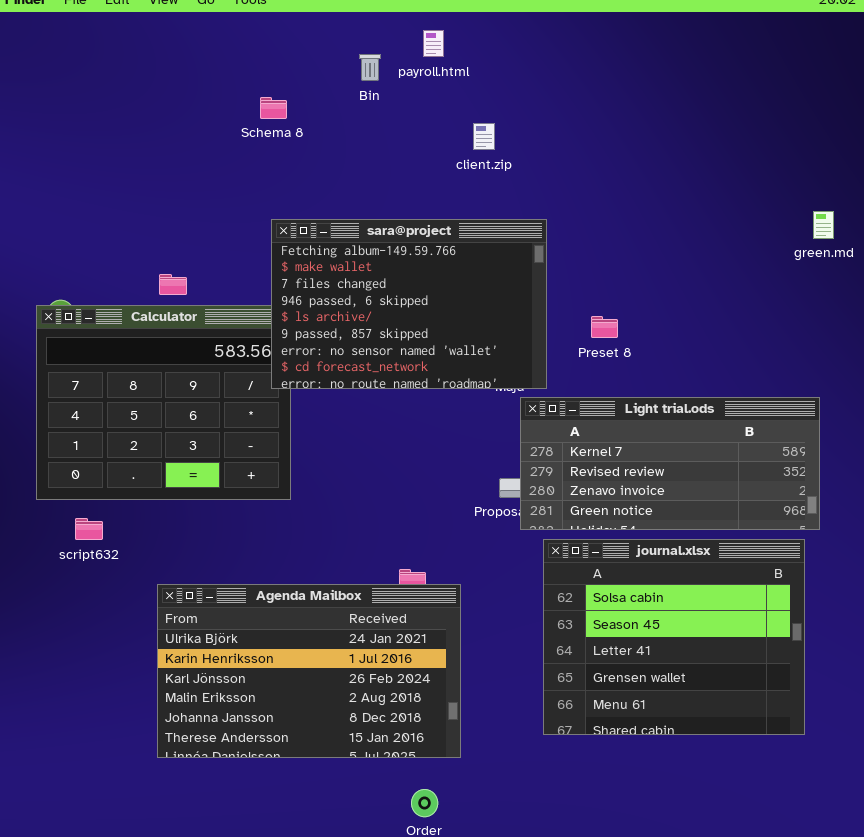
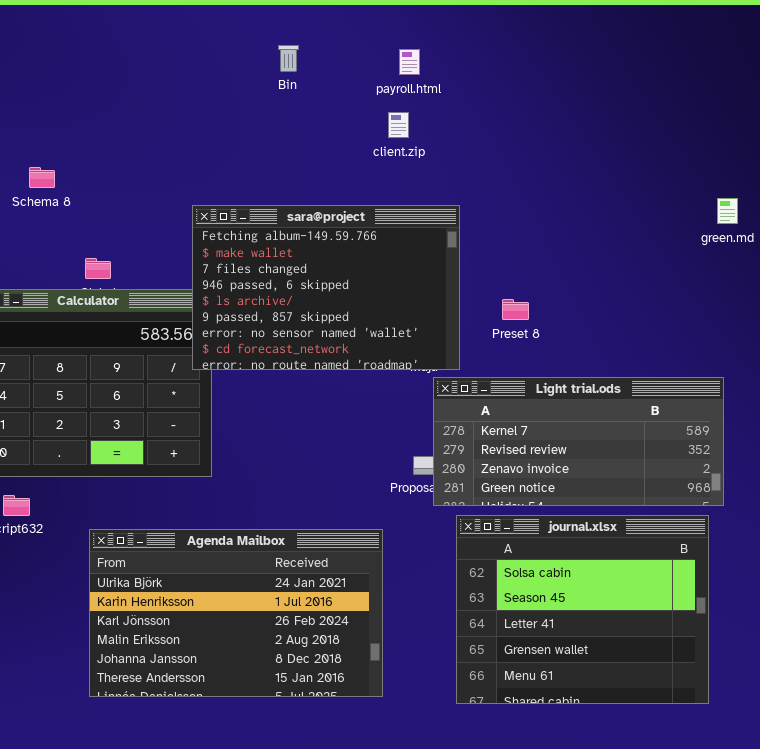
payroll.html: [423,30,444,57] -> [399,49,420,75], moved
Schema 8: [260,97,287,119] -> [29,167,55,188], moved
Agenda Mailbox: [157,584,461,758] -> [89,529,383,697], moved

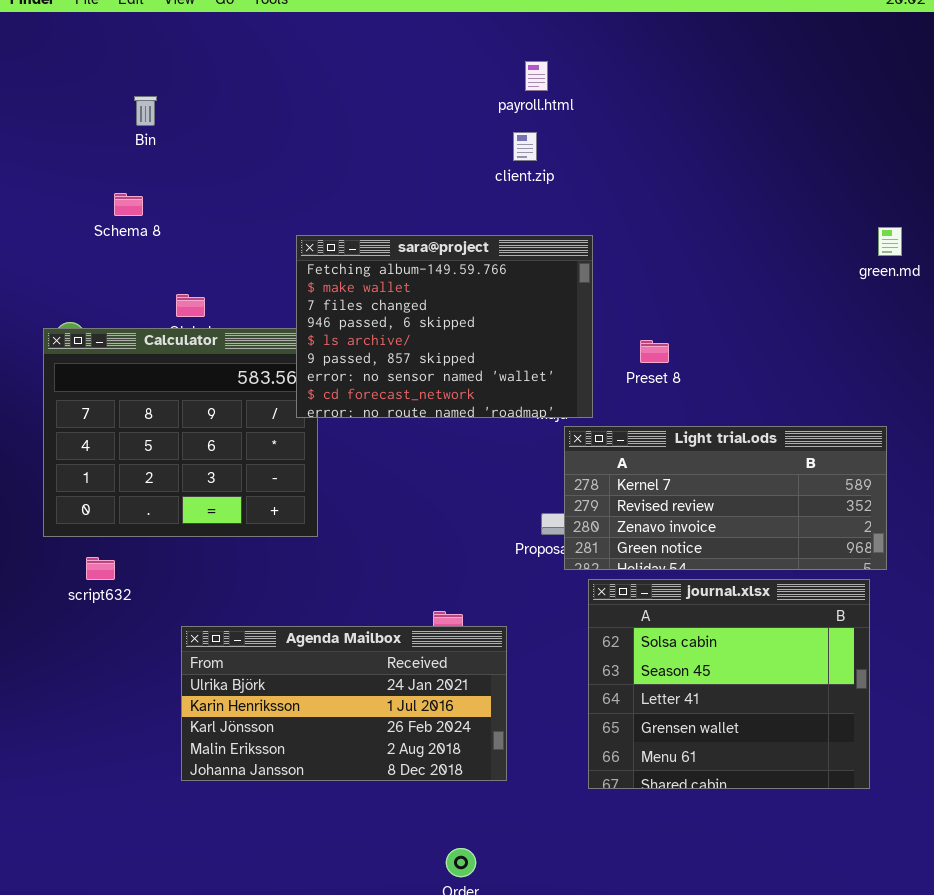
Bin: [278,45,299,72] -> [134,96,157,126], moved
Agenda Mailbox: [89,529,383,697] -> [181,626,507,781], resized

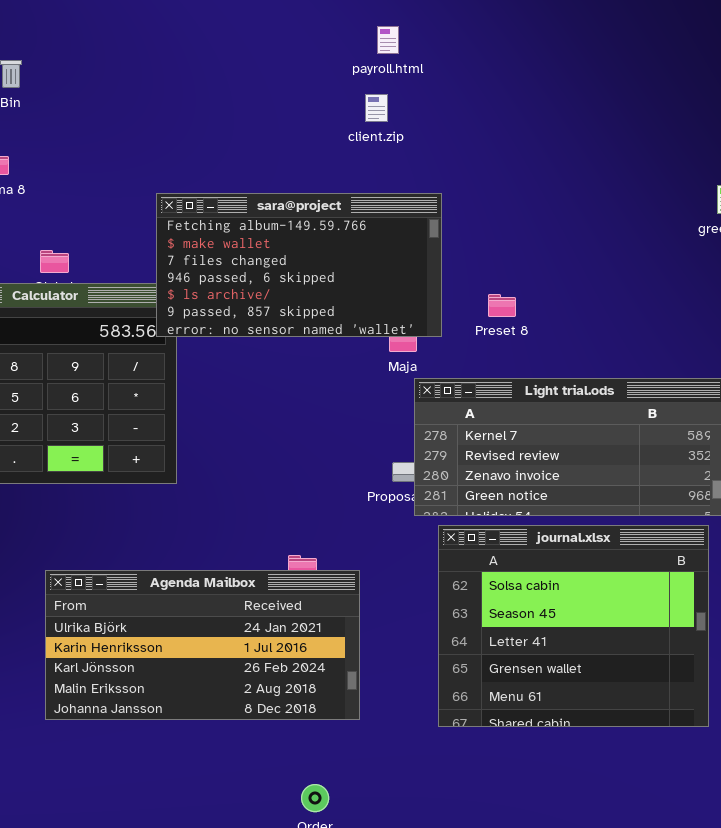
sara@project: [296,235,593,418] -> [156,193,442,337], resized

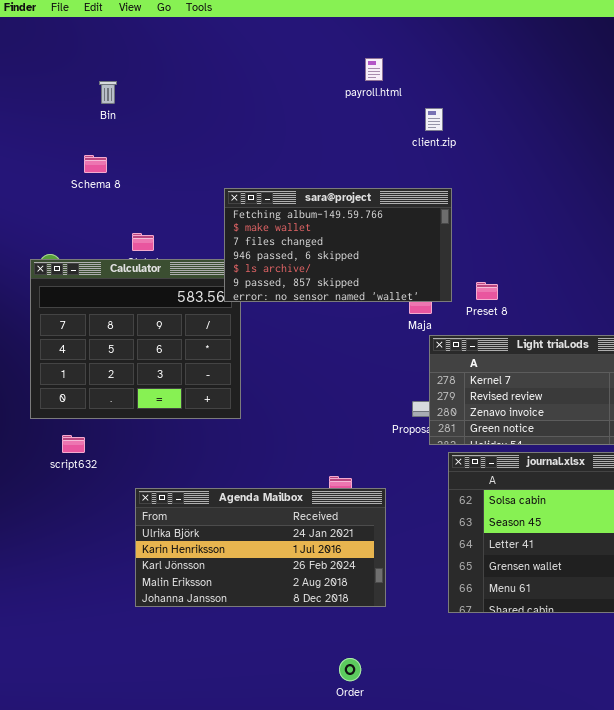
payroll.html: [377,26,399,54] -> [365,58,383,81], moved
client.zip: [365,94,388,122] -> [425,108,443,131], moved
Preset 8: [488,294,516,317] -> [476,282,498,300], moved

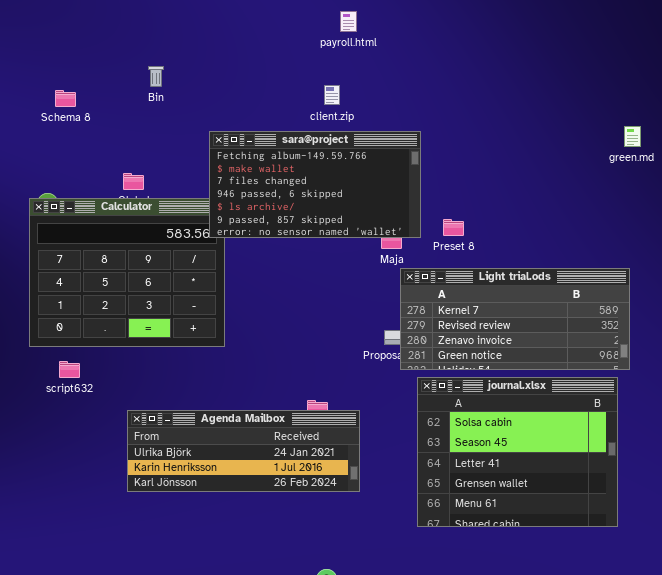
Bin: [99,81,117,104] -> [148,66,164,87], moved
client.zip: [425,108,443,131] -> [324,85,340,105], moved
Schema 8: [84,155,107,173] -> [55,90,76,107], moved
Agenda Mailbox: [135,488,386,607] -> [127,410,360,492], resized

